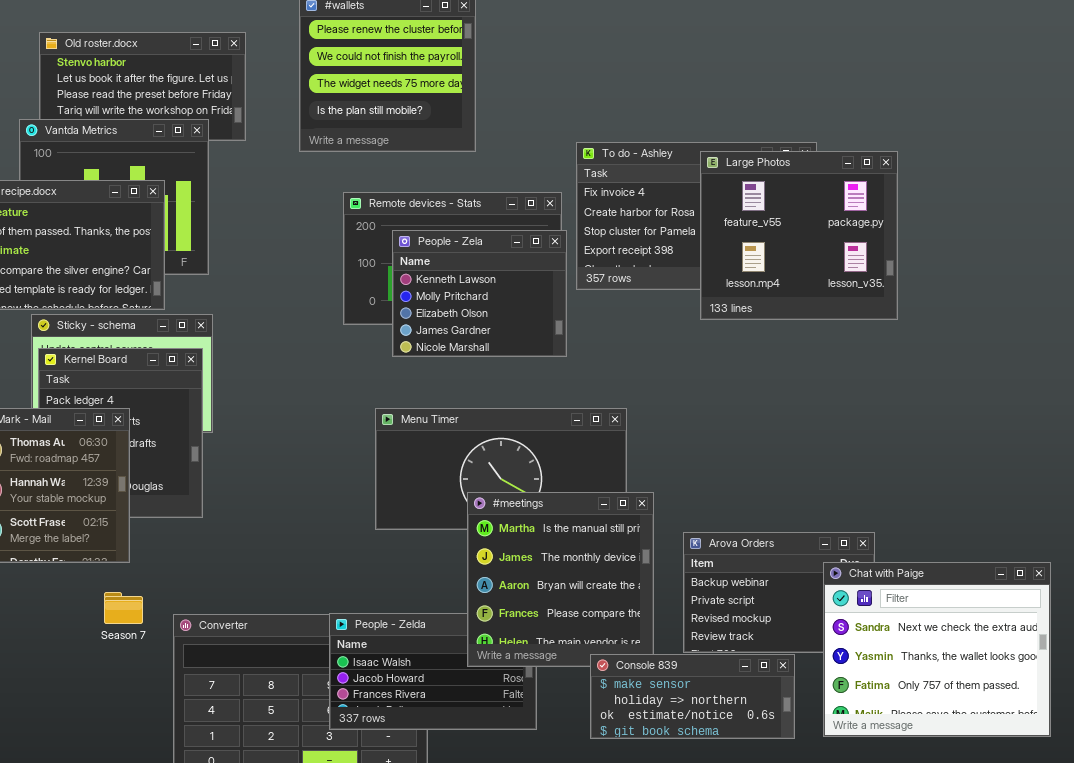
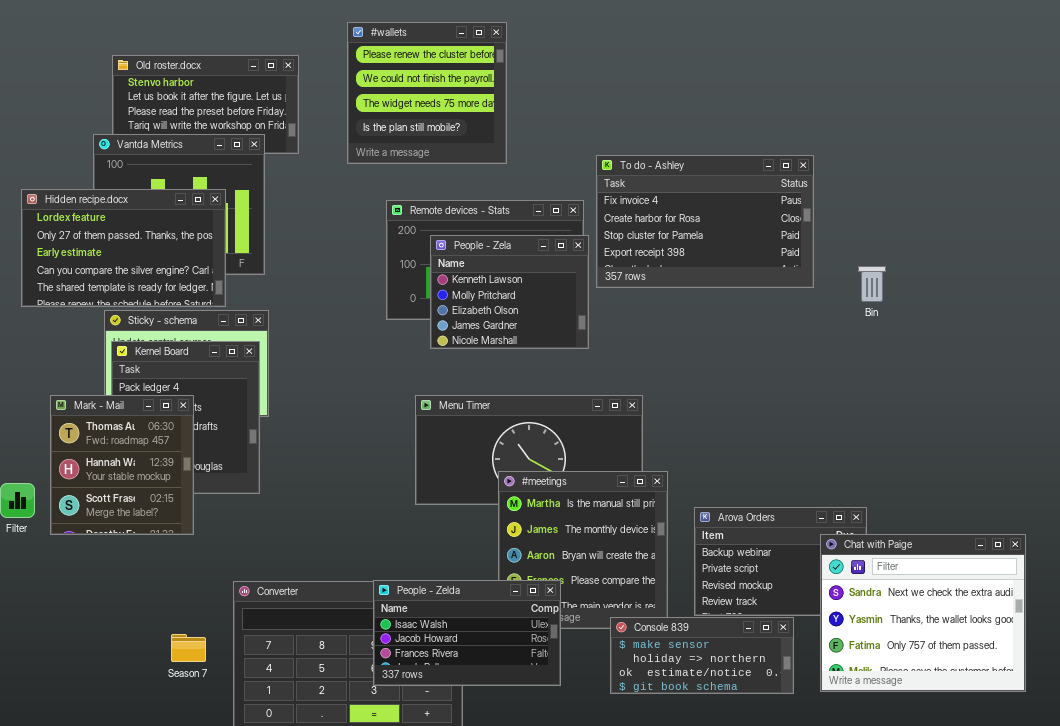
Large Photos: [700,151,898,320] -> none, closed
Season 7: [104,592,143,624] -> [171,634,206,662], moved
People - Zelda: [329,613,537,730] -> [373,580,561,686], raised

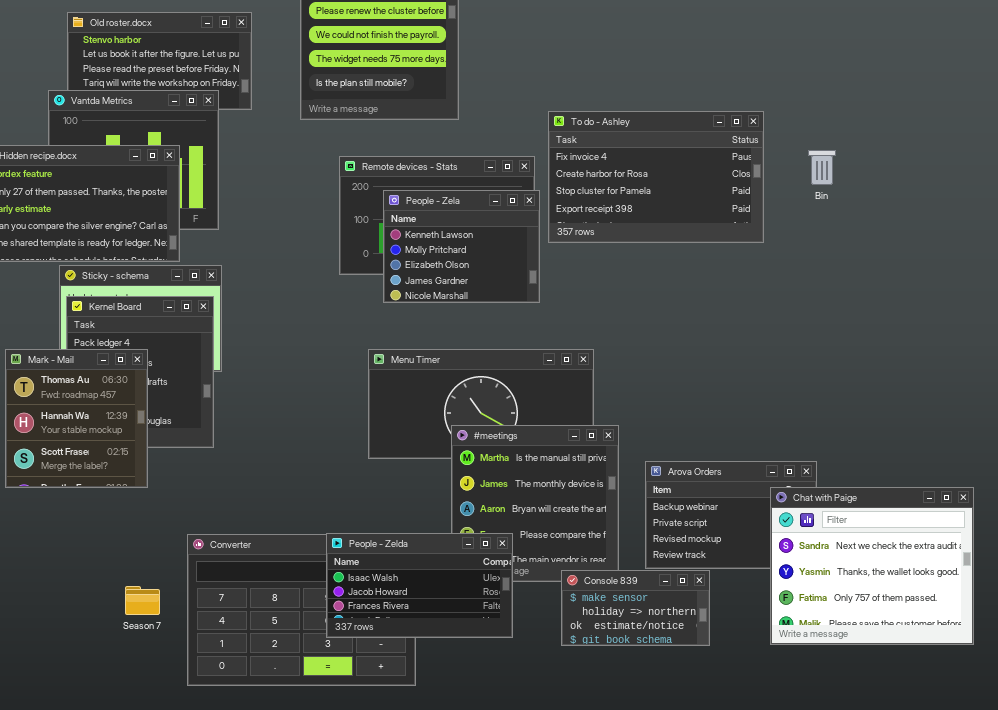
Bin: [858,266,886,302] -> [808,150,836,185], moved
Console 839: [610,617,794,694] -> [561,570,710,646], resized

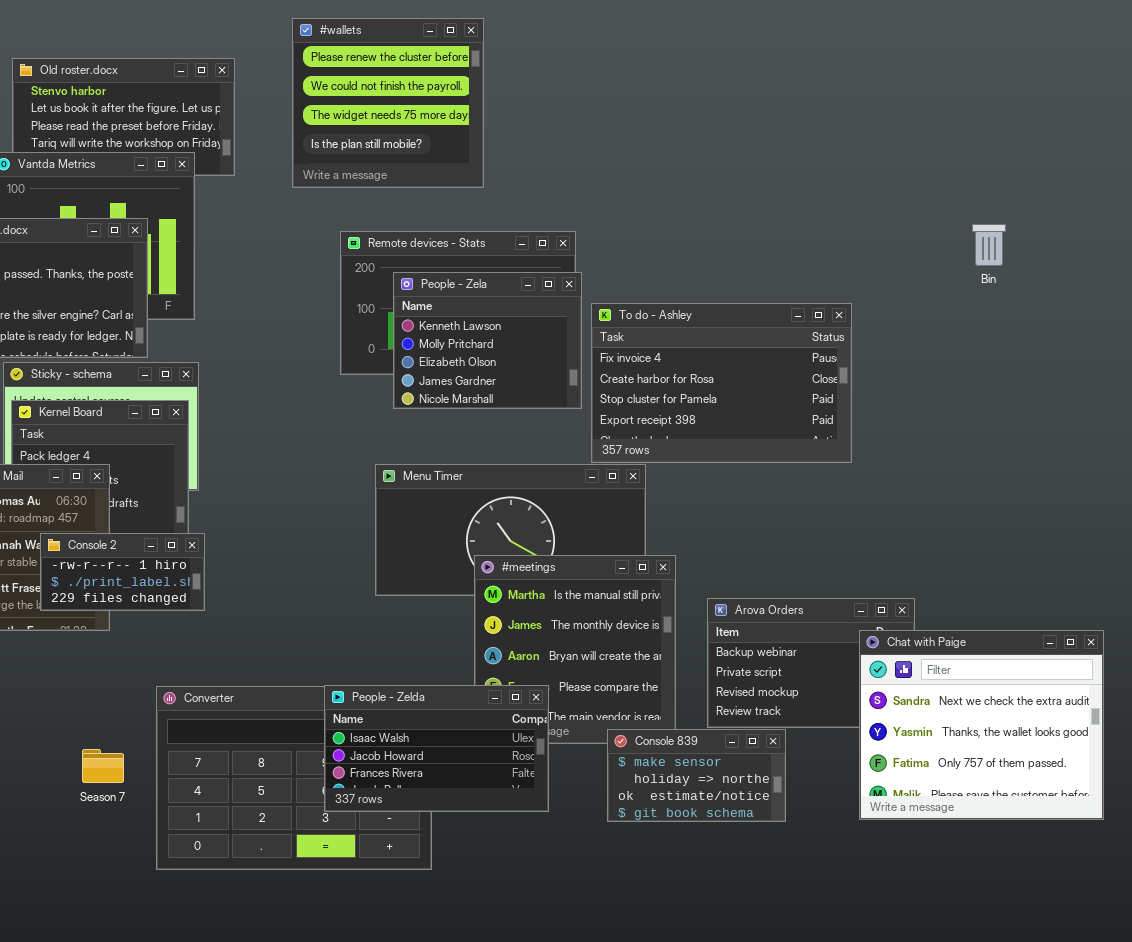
To do - Ashley: [548,111,764,243] -> [591,303,852,463], moved
Bin: [808,150,836,185] -> [972,224,1006,266], moved
Console 2: none -> [40,533,205,611], opened

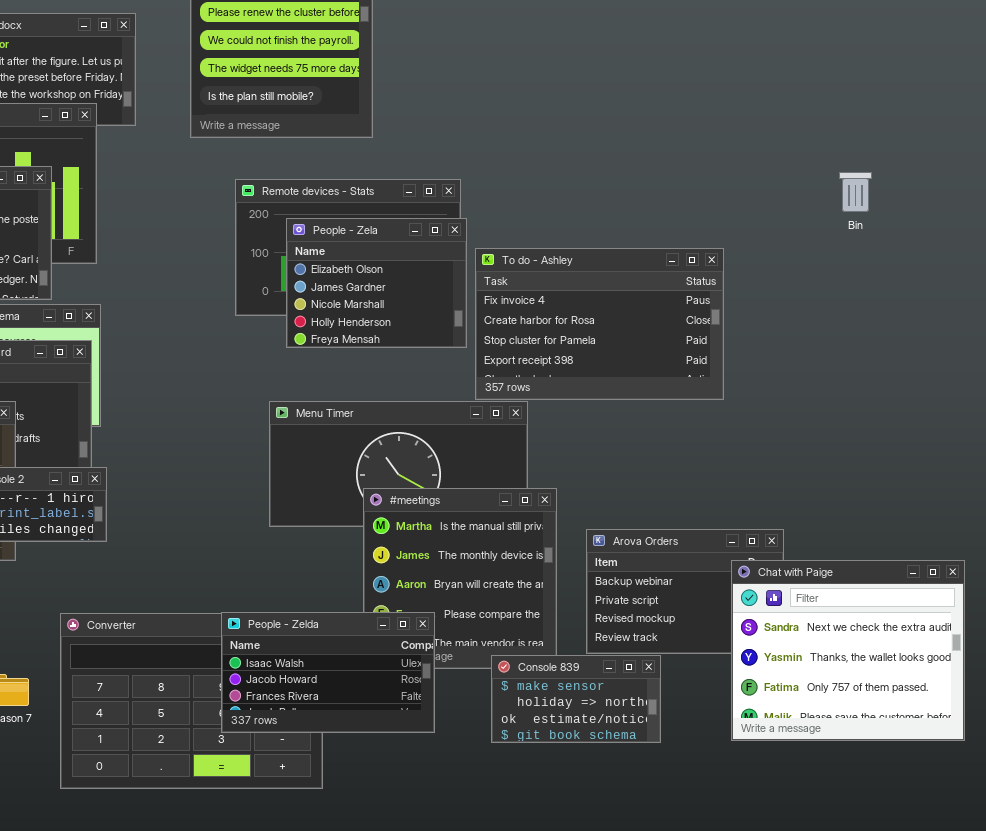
People - Zela: [393,272,582,409] -> [286,218,467,348], scrolled down 2 rows

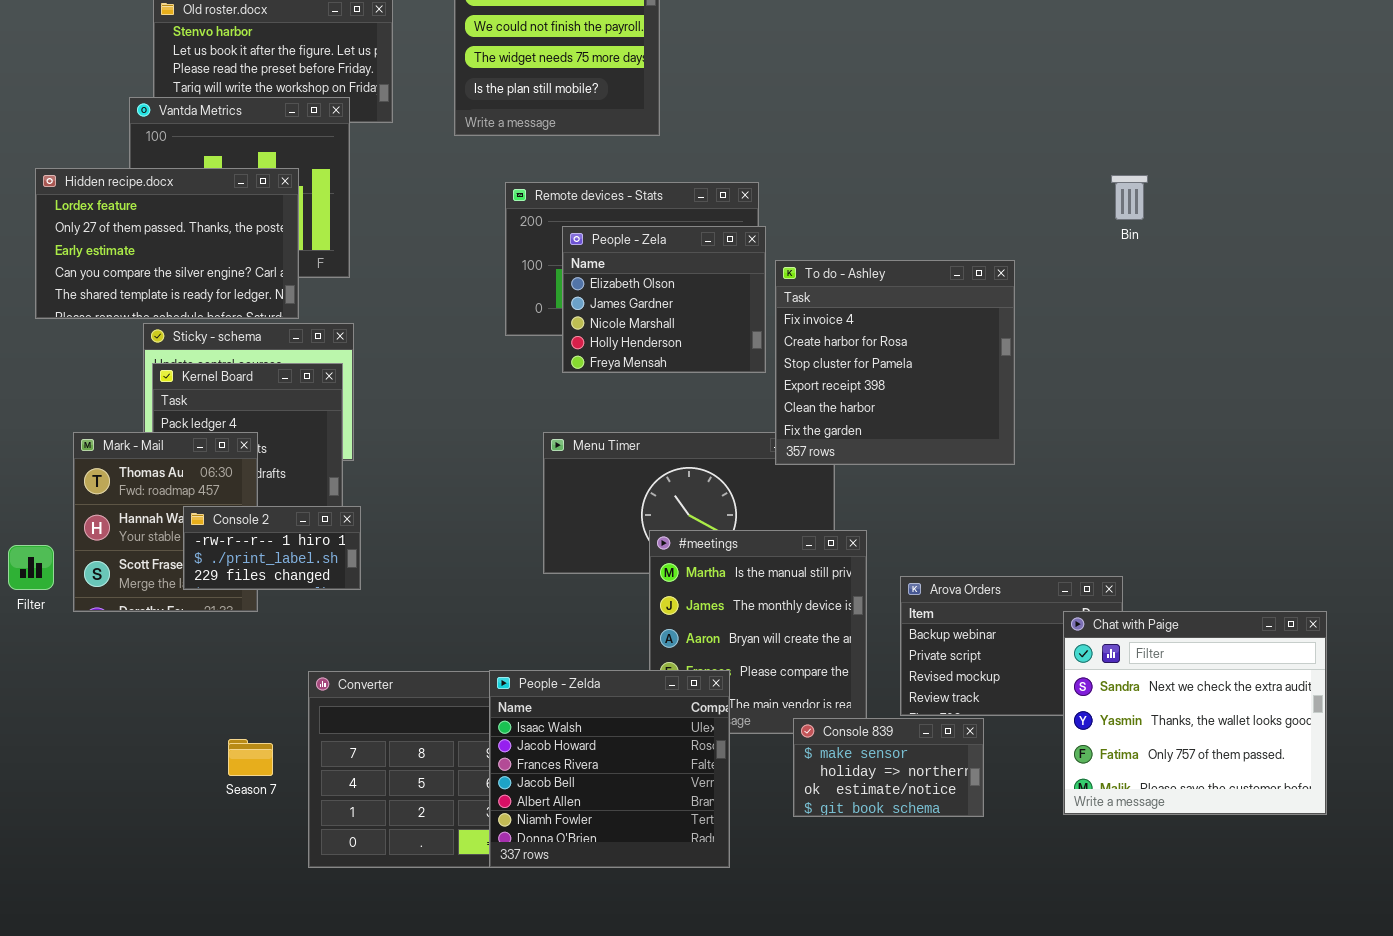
Bin: [839,172,872,212] -> [1111,175,1148,220], moved
To do - Ashley: [475,248,724,400] -> [775,260,1015,465], resized
People - Zelda: [221,612,435,733] -> [489,670,730,868], resized

